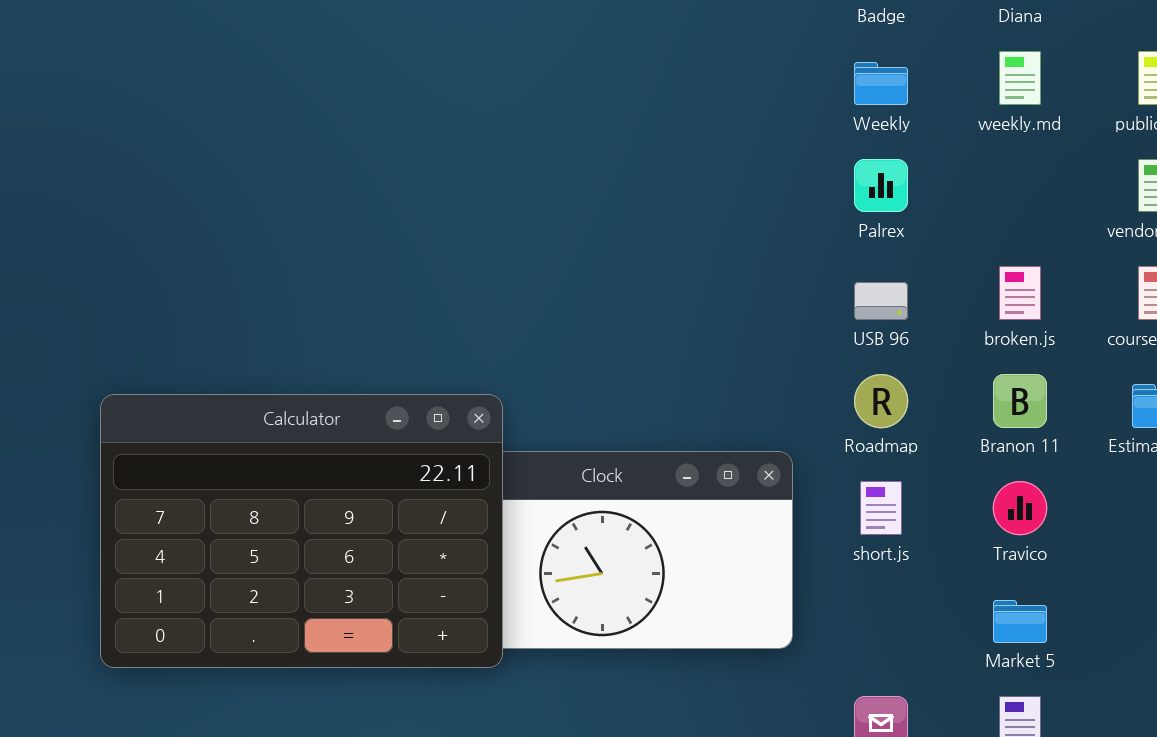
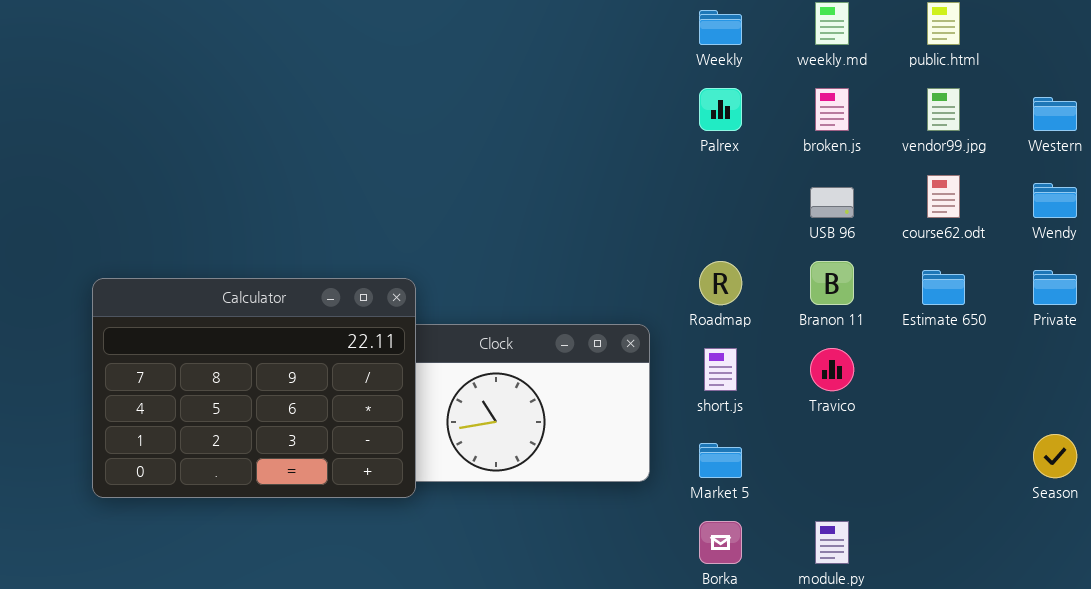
broken.js: [999,266,1041,320] -> [815,88,849,131], moved
USB 96: [854,282,908,320] -> [810,187,854,218], moved
Market 5: [993,600,1047,643] -> [699,443,742,478], moved

